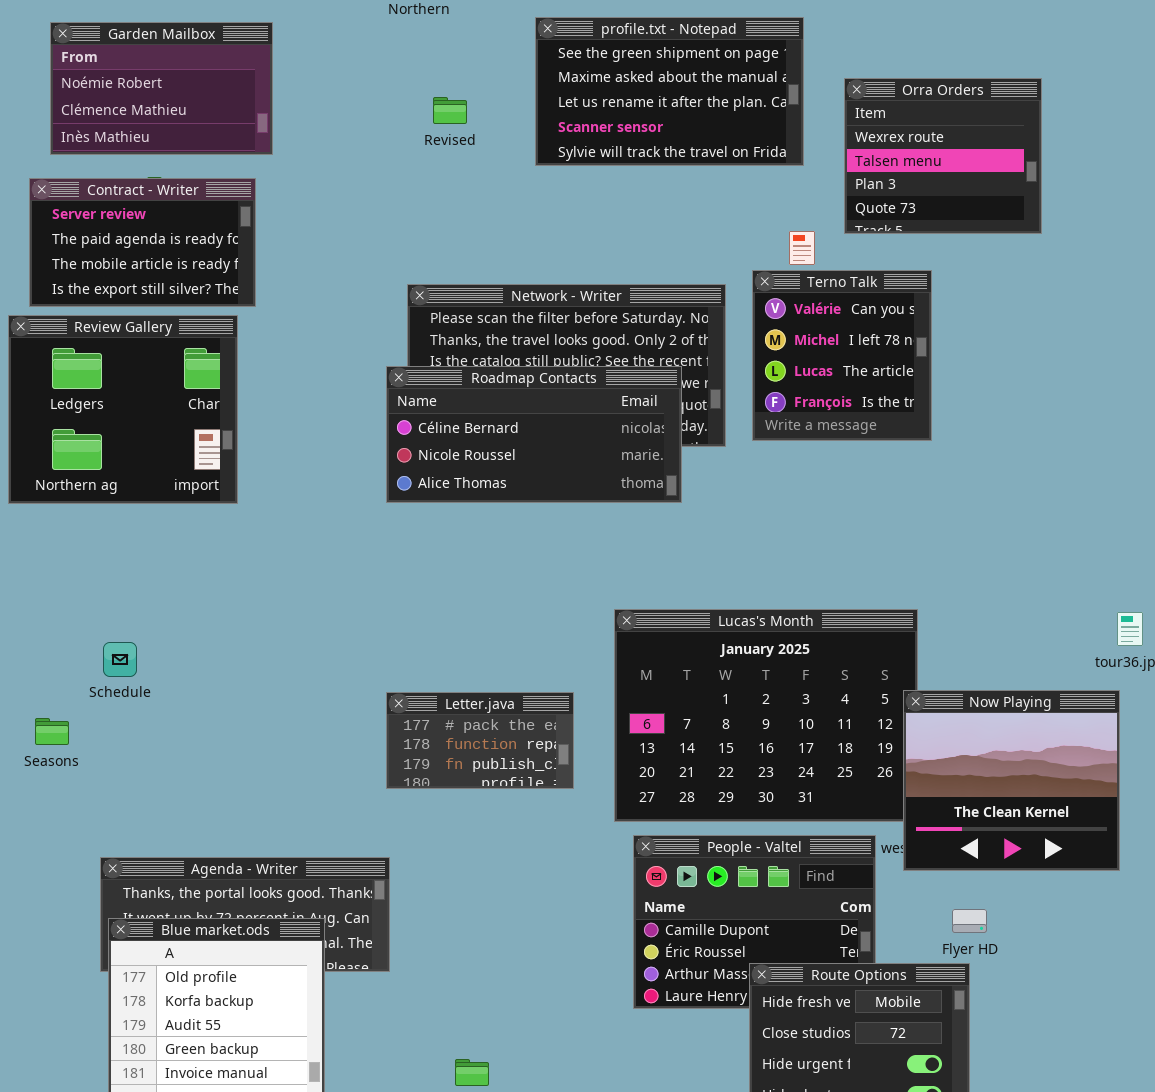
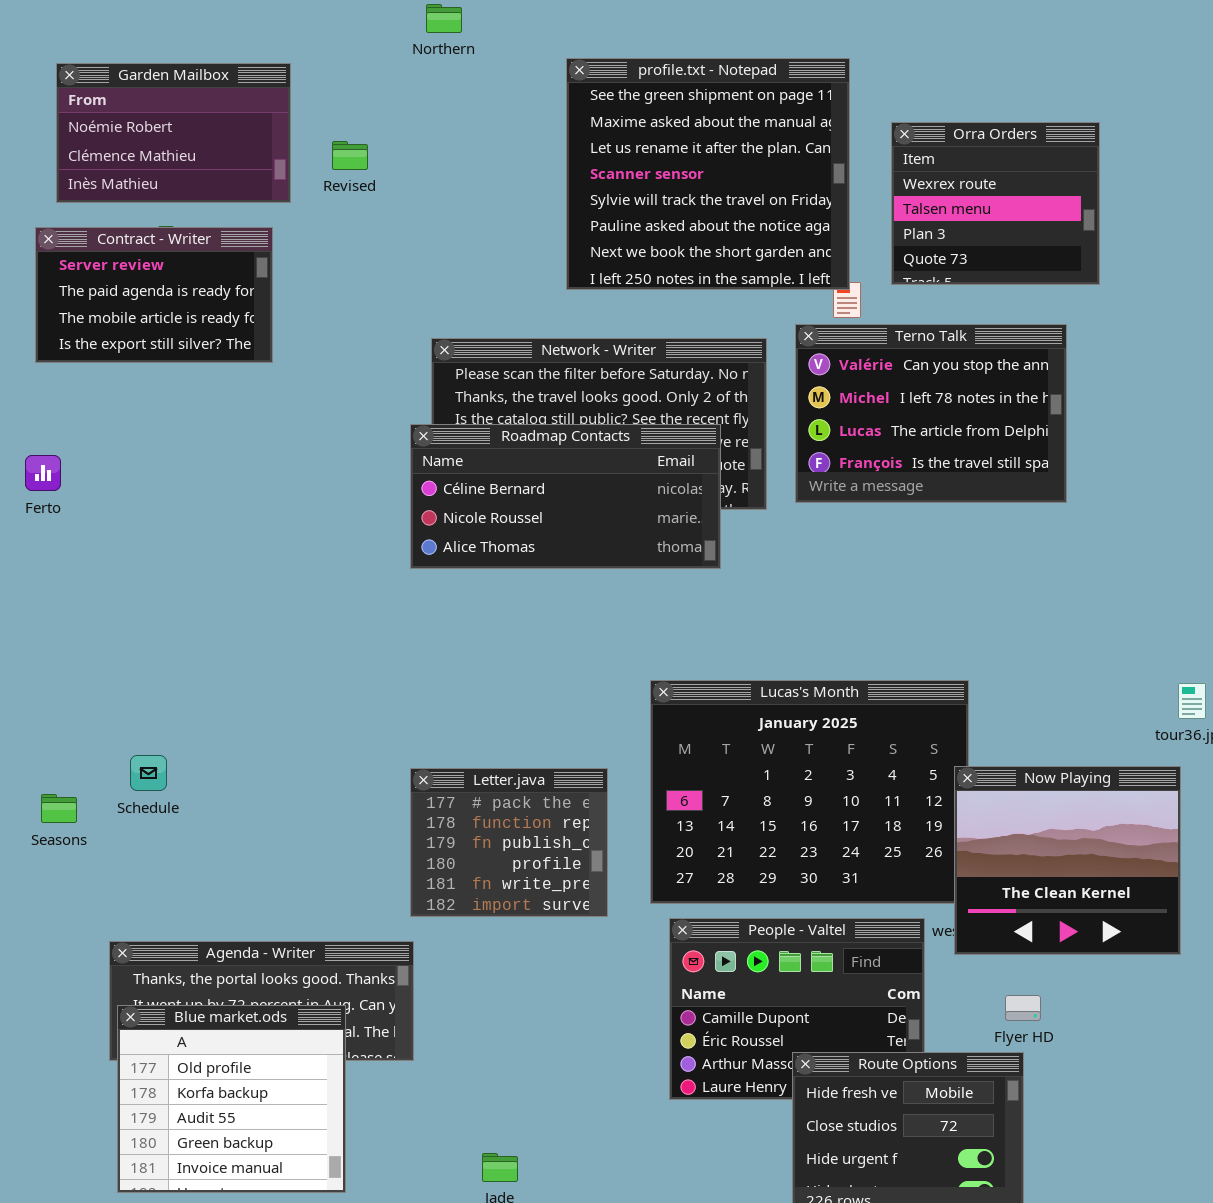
profile.txt - Notepad: [535,17,804,166] -> [566,58,850,290], resized
Revised: [433,97,467,124] -> [332,141,368,170], moved
Terno Talk: [752,270,932,441] -> [795,324,1067,503], resized
Review Gallery: [8,315,238,504] -> none, closed
Schedule: [103,642,137,677] -> [130,755,167,791], moved
Letter.java: [386,692,574,789] -> [410,768,608,917], resized

